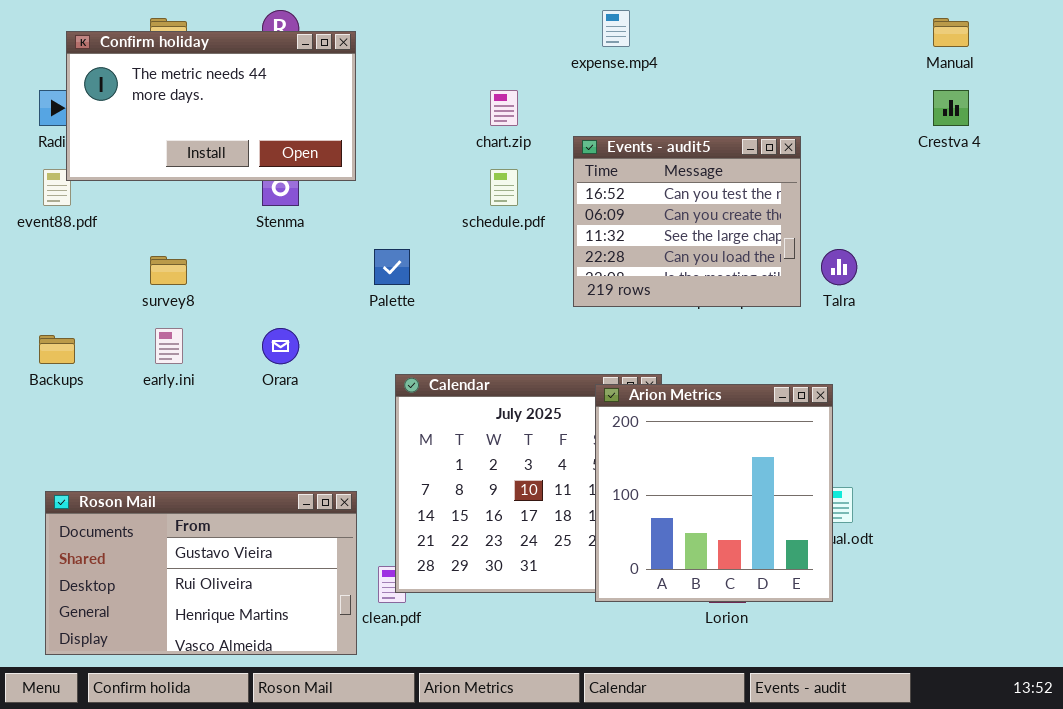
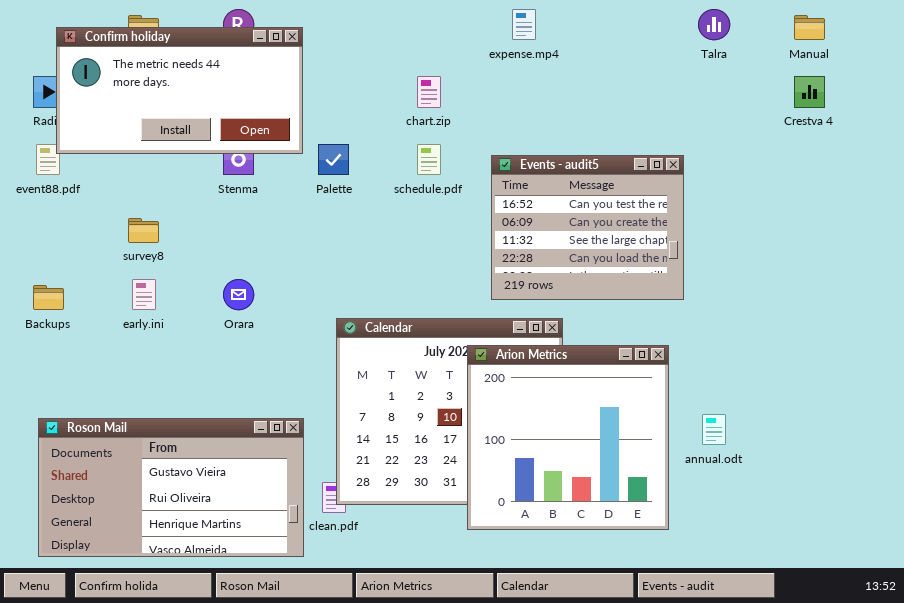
Events - audit5: [573,136,801,307] -> [491,155,684,300], moved
Palette: [374,249,410,285] -> [318,144,349,175], moved
Talra: [821,249,857,285] -> [698,9,730,40], moved
Arion Metrics: [595,384,833,602] -> [467,345,669,530], moved

